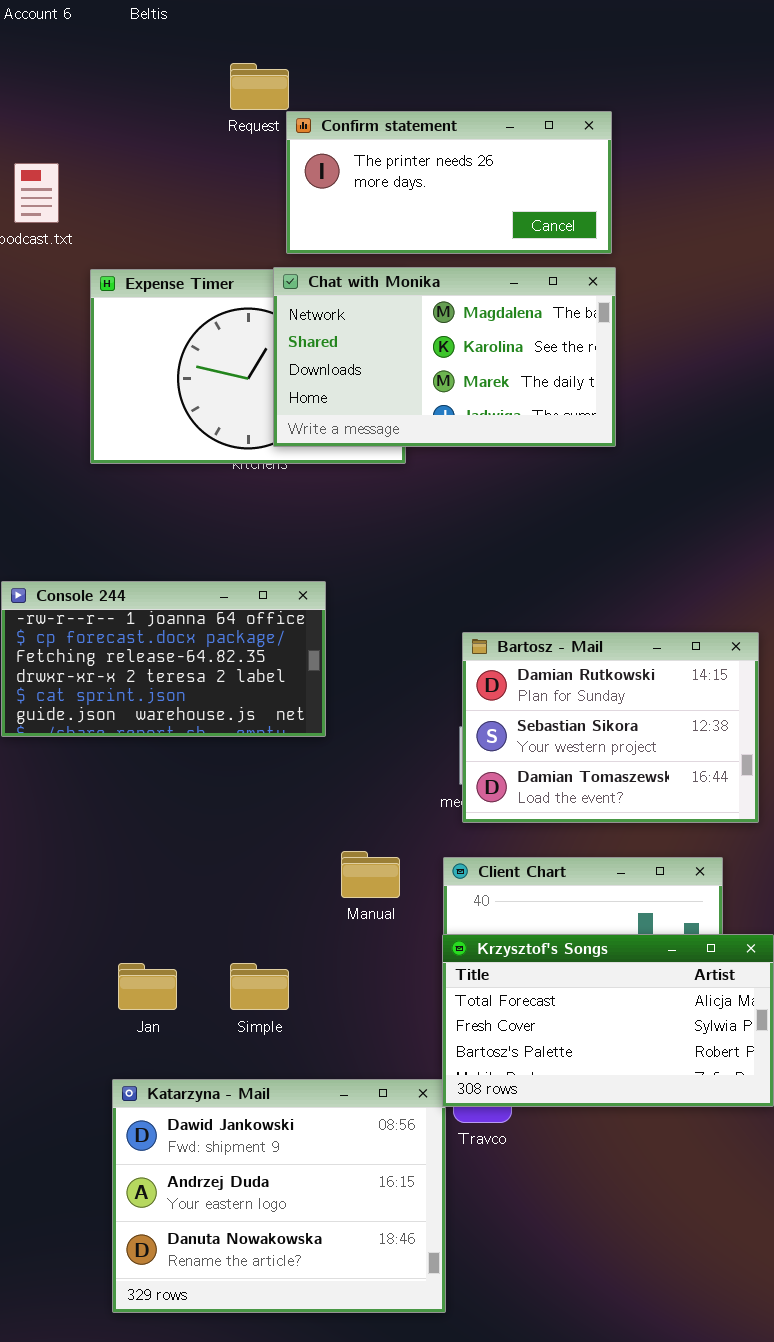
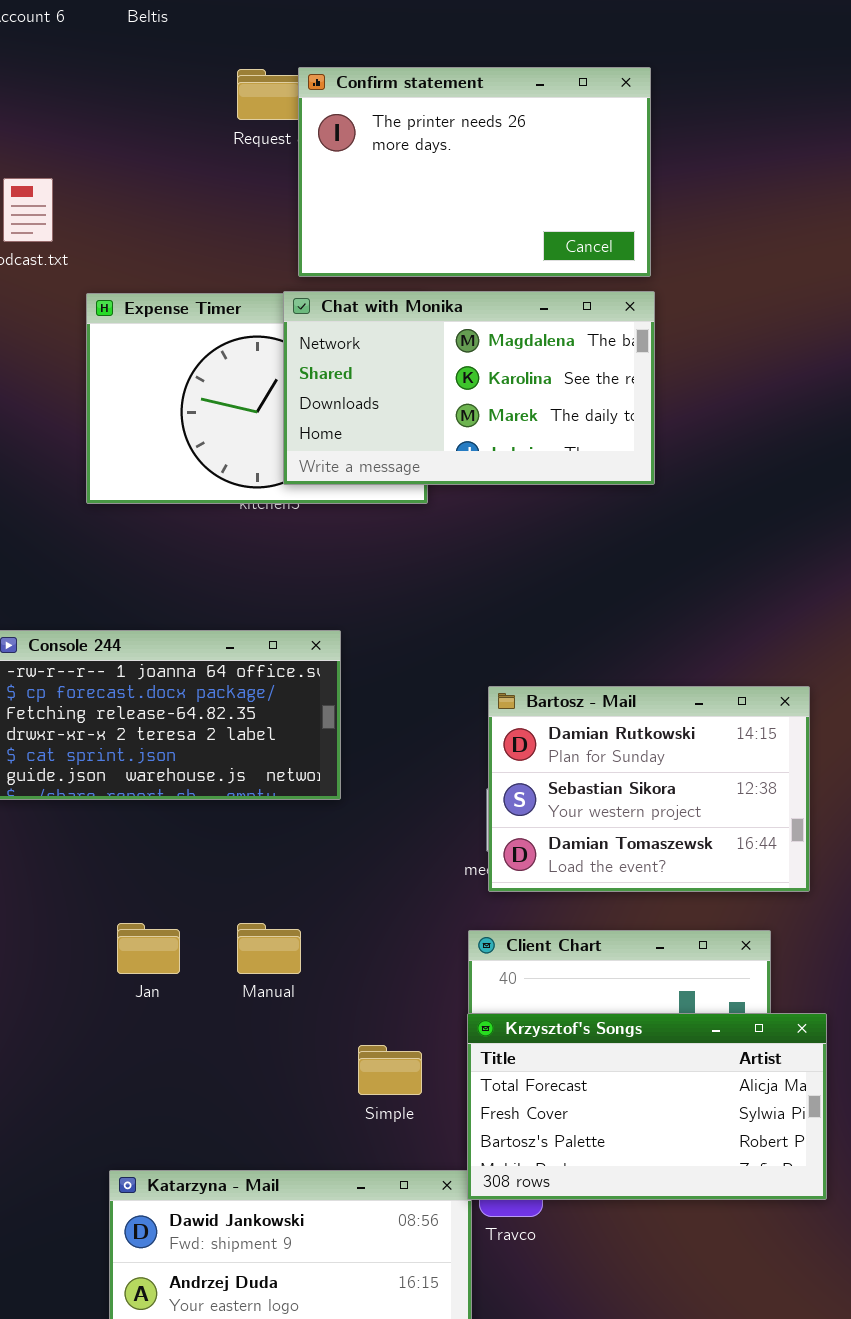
Confirm statement: [286,111,612,254] -> [298,67,651,277], resized
Manual: [341,851,400,898] -> [237,923,301,974], moved
Jan: [118,963,177,1010] -> [117,923,180,974], moved
Simple: [230,963,289,1010] -> [358,1045,422,1095], moved

